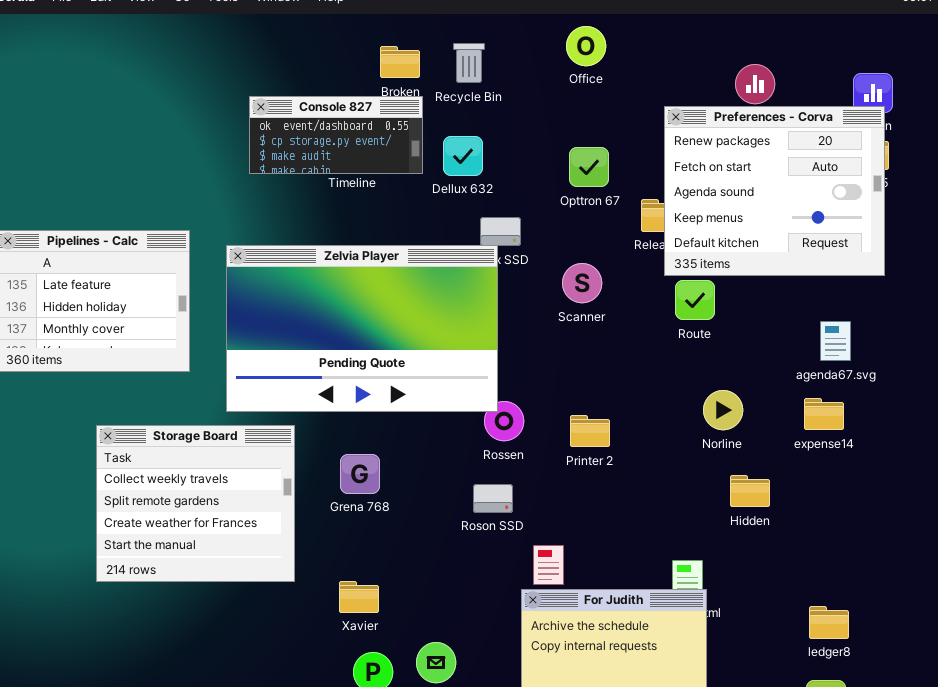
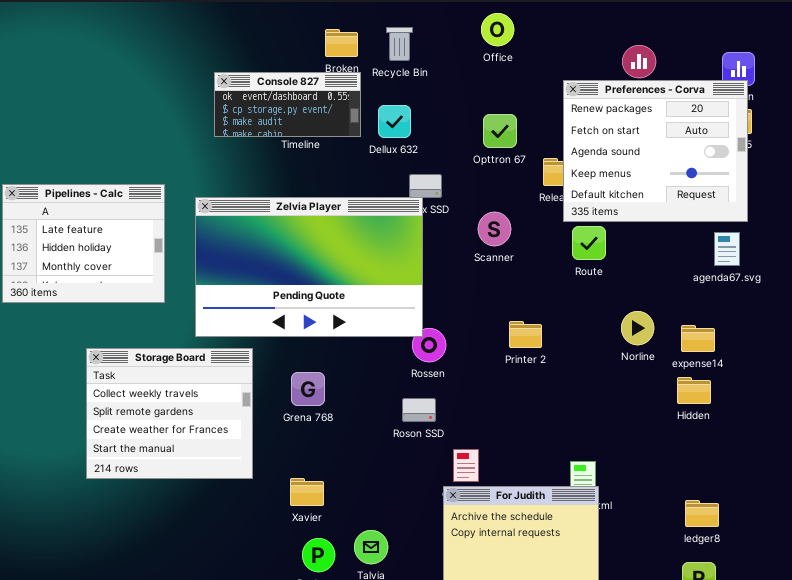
agenda67.svg: [820,321,851,361] -> [714,232,740,266], moved
Norline: [703,390,743,430] -> [621,311,654,345], moved
Printer 2: [570,415,610,447] -> [509,321,542,348], moved
Hidden: [730,475,770,507] -> [677,377,711,404], moved

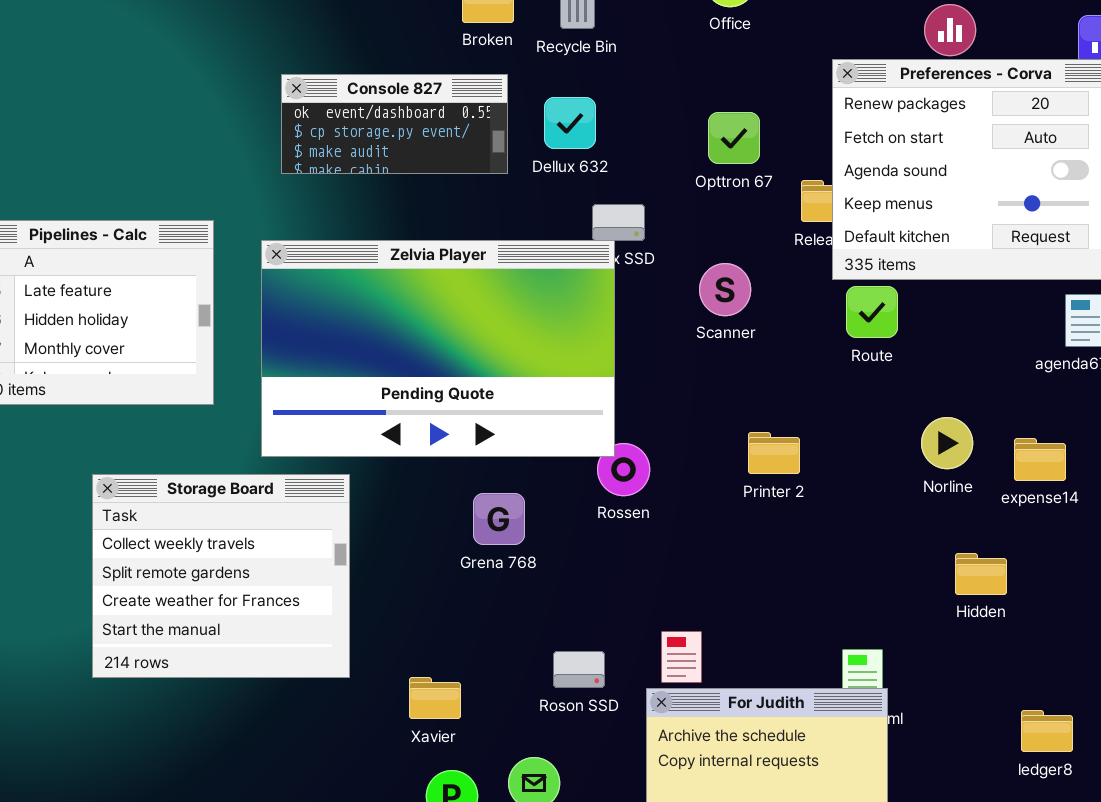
Console 827: [214,72,361,137] -> [281,74,508,174], moved
Grena 768: [291,372,325,406] -> [473,493,525,545], moved
Hidden: [677,377,711,404] -> [955,553,1007,595], moved
Roson SSD: [402,398,436,422] -> [553,651,605,688], moved

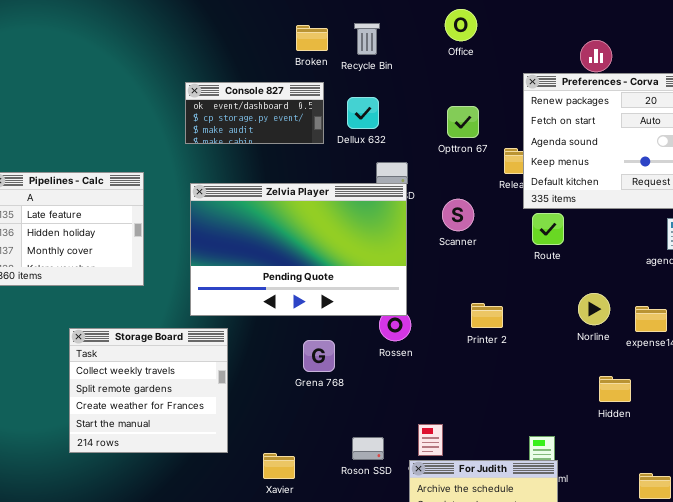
Zelvia Player: [261,240,615,457] -> [190,183,407,316], moved

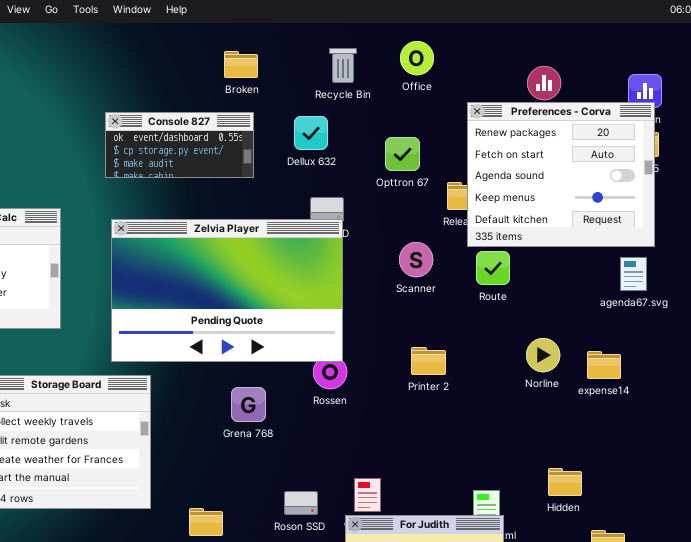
Office: [445,9,477,41] -> [400,41,434,75], moved
Recycle Bin: [354,23,380,55] -> [329,48,357,83], moved
Dellux 632: [347,97,379,129] -> [294,116,328,150], moved
Scanner: [442,199,474,231] -> [399,242,433,277], moved
Hidden: [599,376,631,402] -> [548,468,582,496], moved

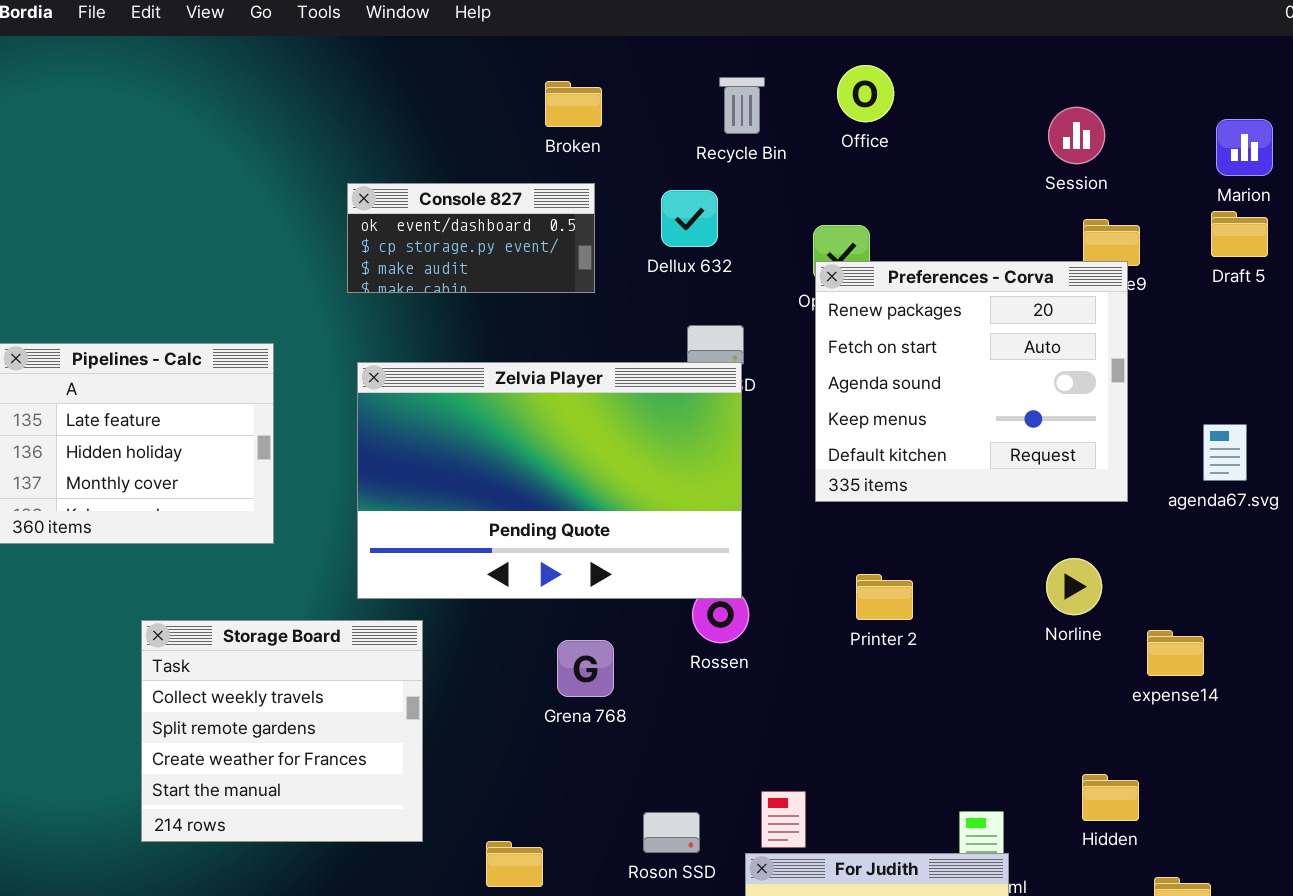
Preferences - Corva: [467,102,655,247] -> [815,261,1128,502], moved
expense14: [587,351,621,379] -> [1147,630,1204,676], moved

